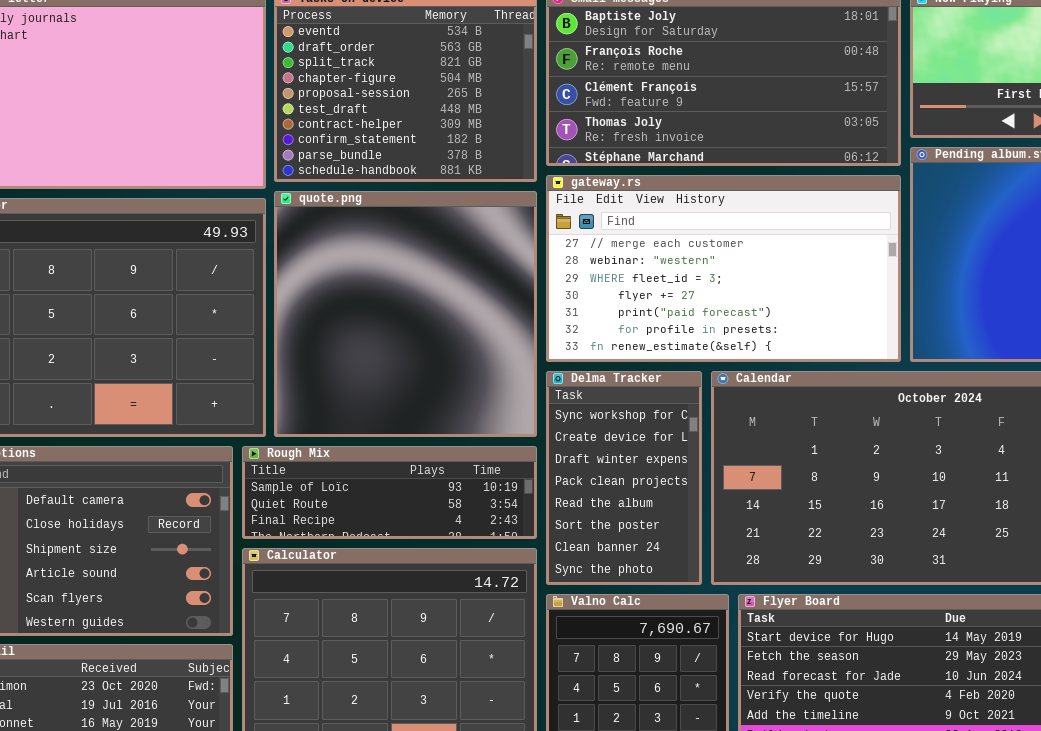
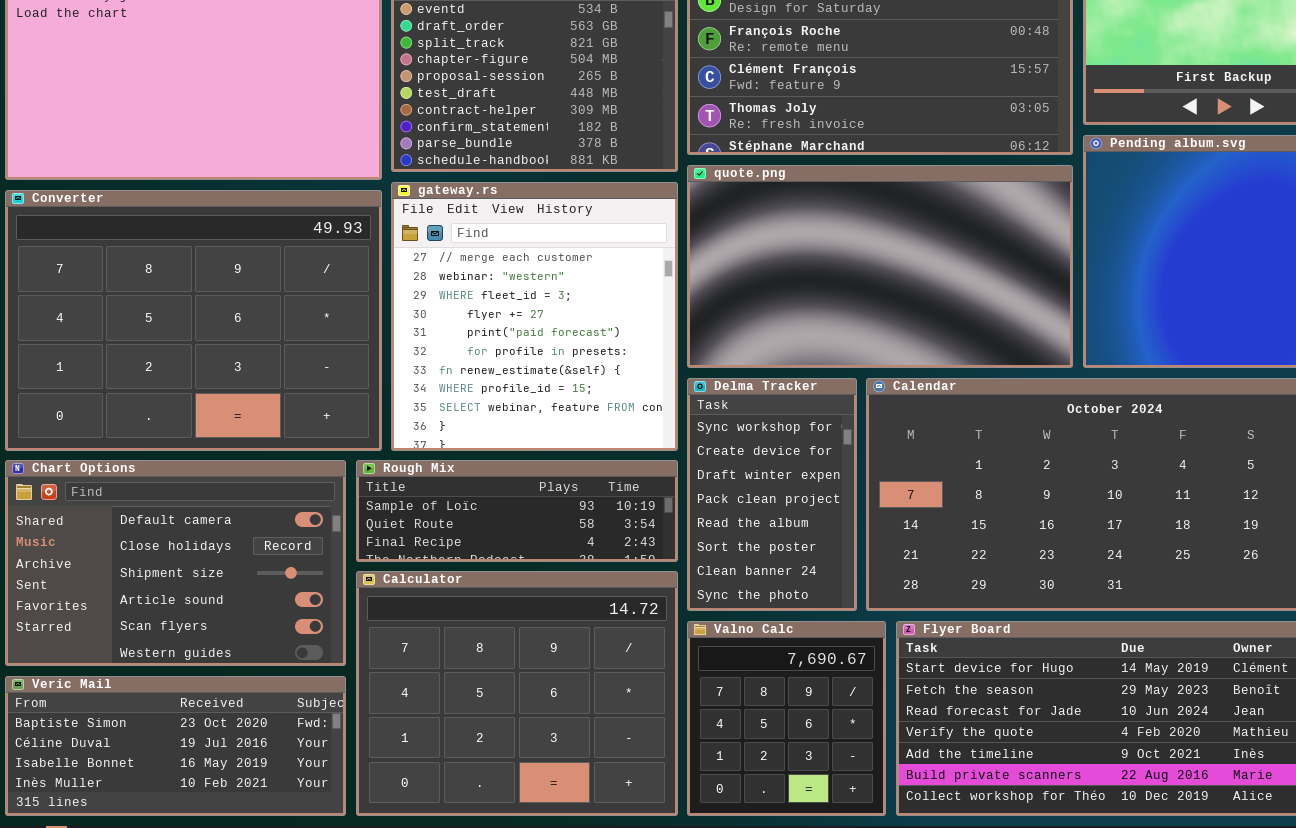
gateway.rs: [546,175,901,362] -> [391,182,678,451], moved, resized
quote.png: [274,191,537,437] -> [687,165,1073,368], moved, resized

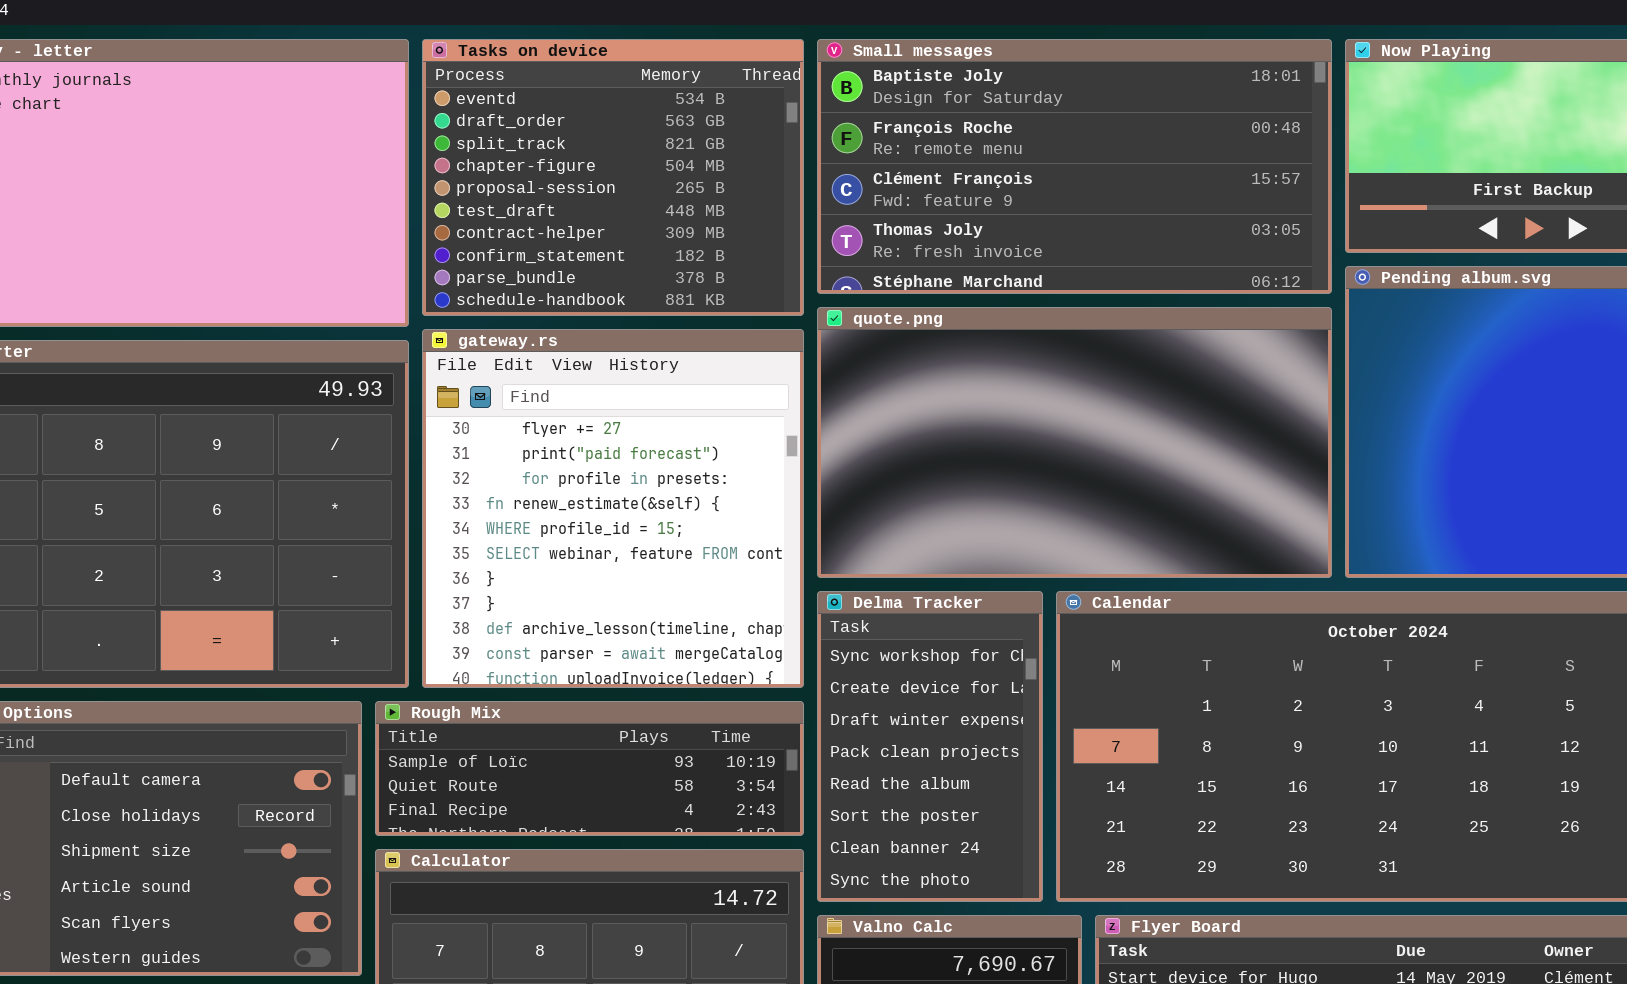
gateway.rs: [391,182,678,451] -> [422,329,804,688], scrolled down 3 rows

